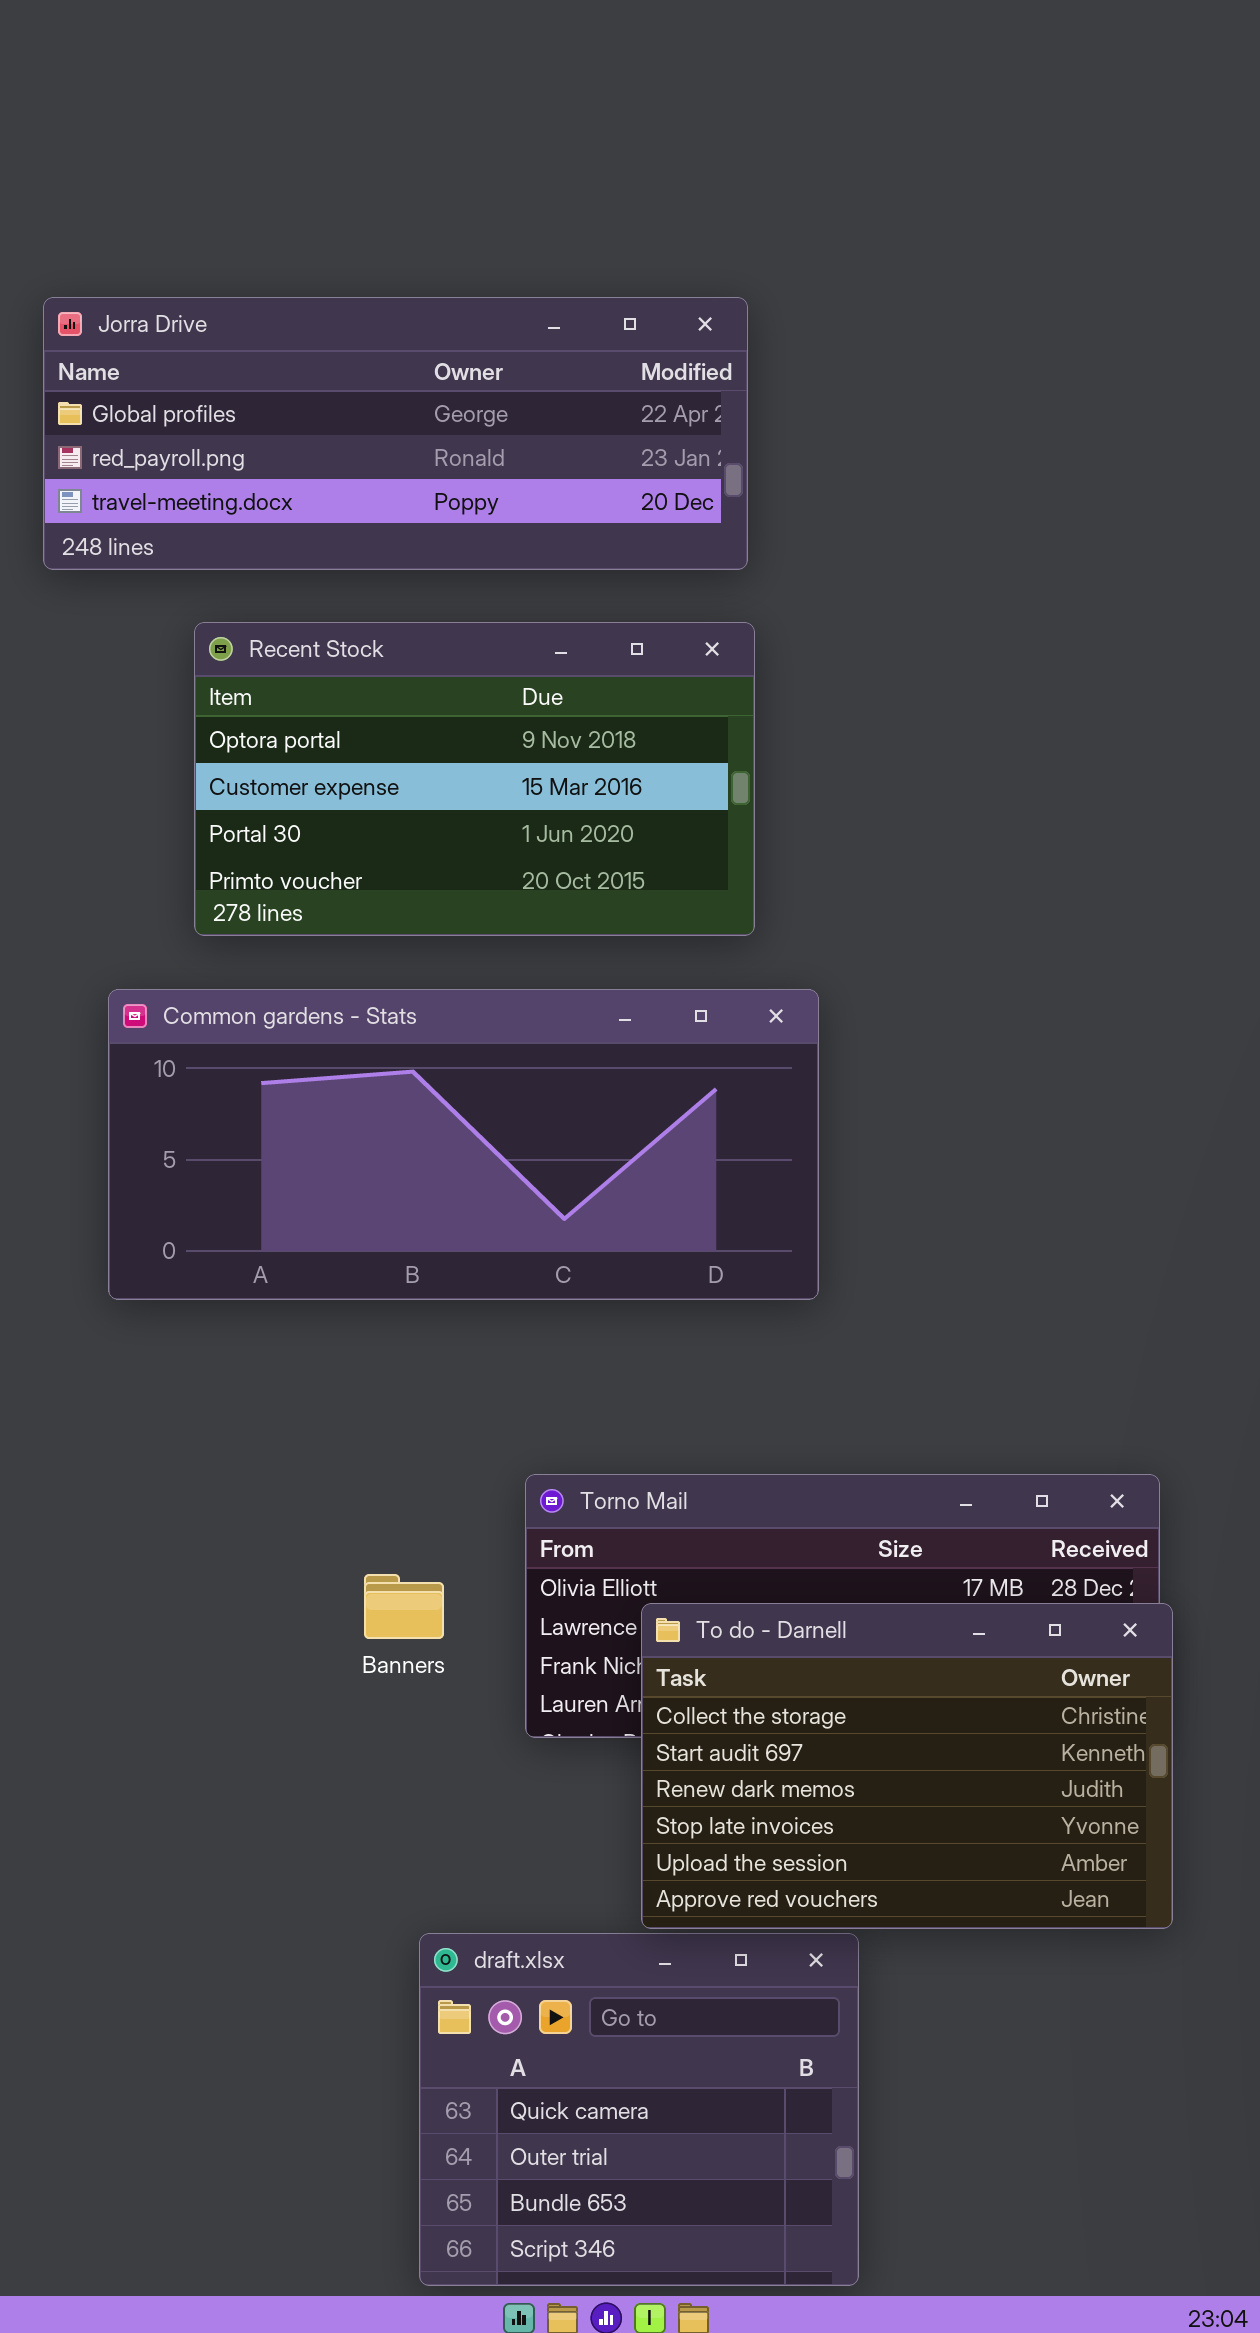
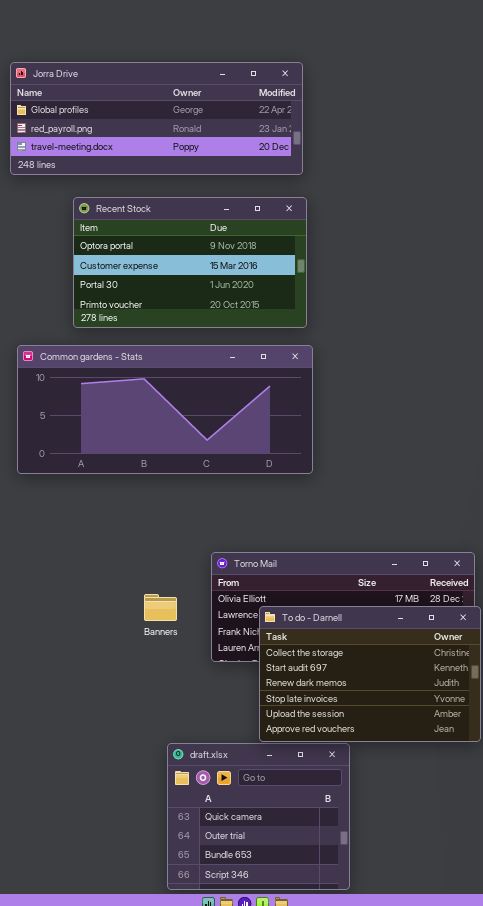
Common gardens - Stats: [108,989,819,1300] -> [17,345,313,474], moved

